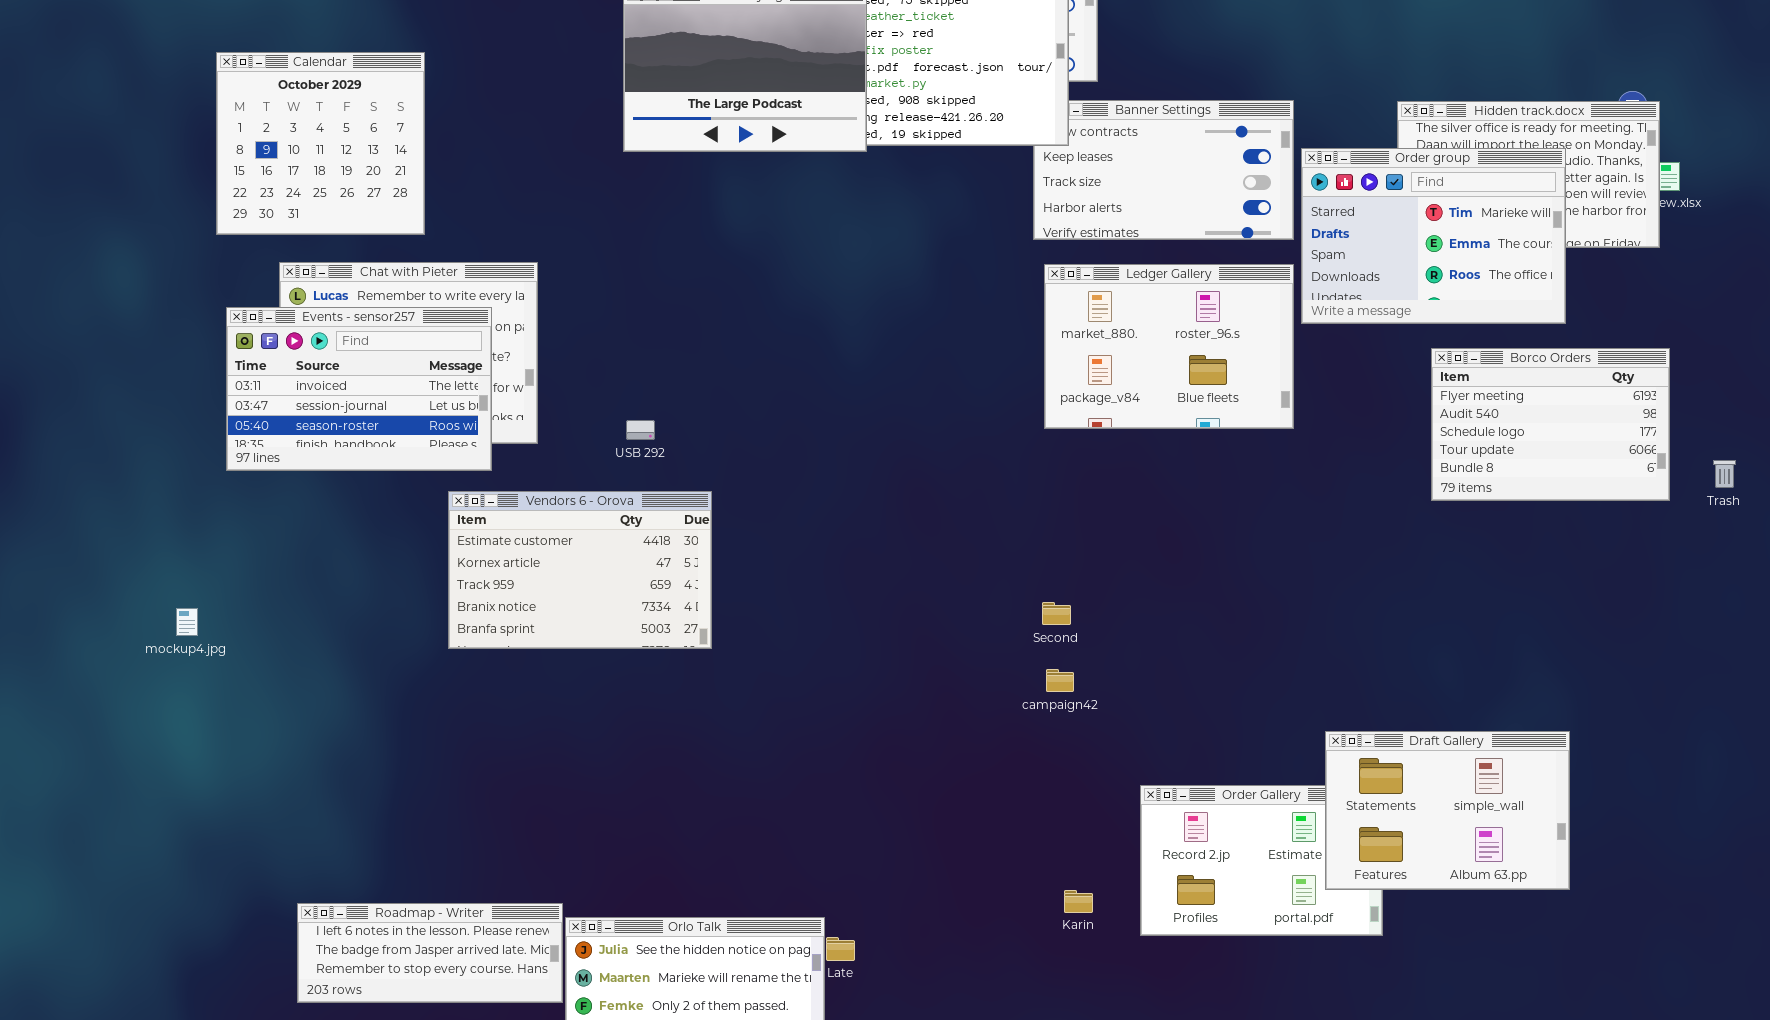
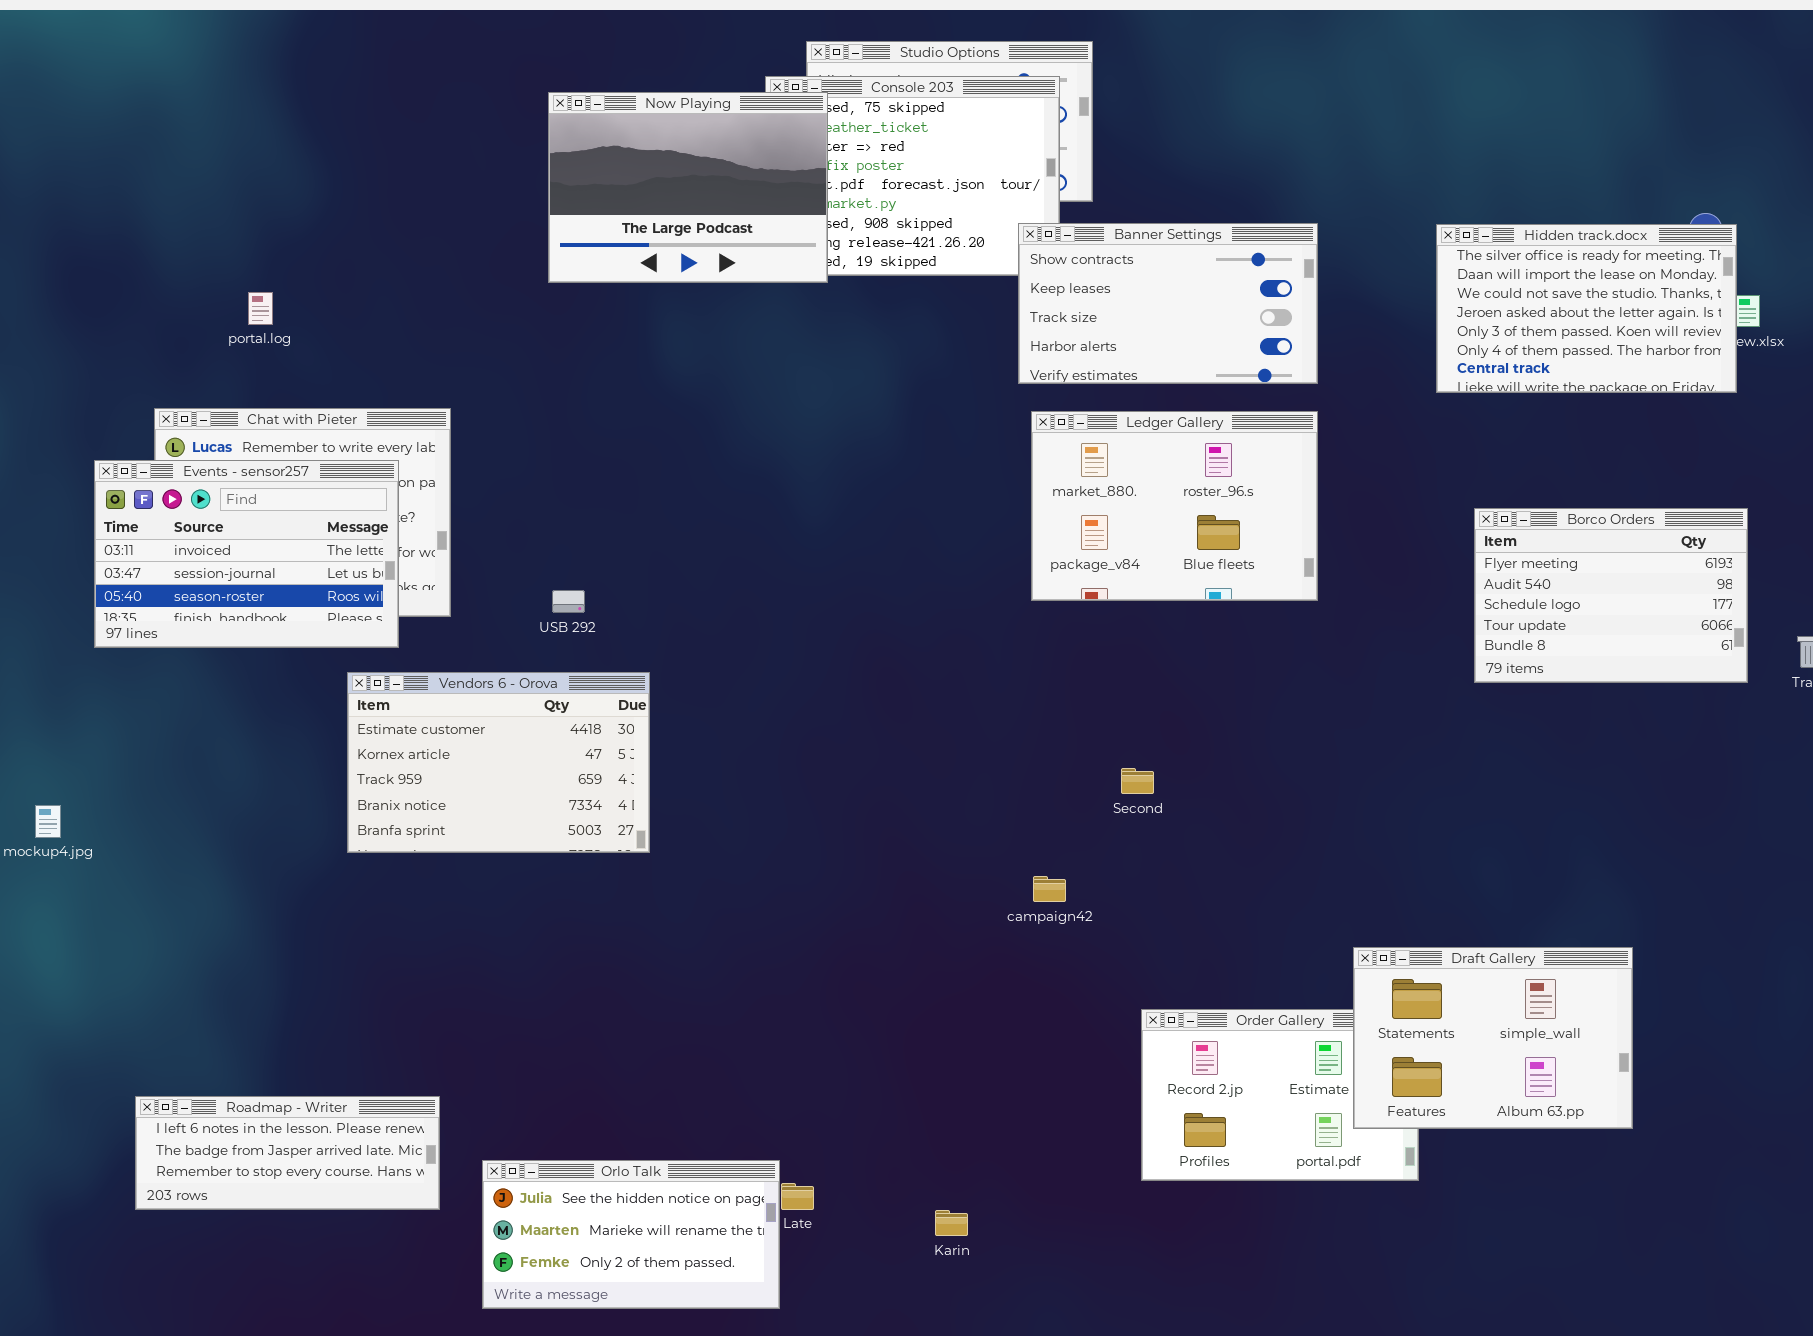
Calendar: [216,52,425,235] -> none, closed
Banner Settings: [1033,100,1294,240] -> [1018,223,1318,384], raised
Order group: [1301,148,1566,324] -> none, closed
Second: [1042,602,1071,625] -> [1121,768,1154,794], moved
Karin: [1064,890,1093,913] -> [935,1210,968,1236], moved
Roadmap - Writer: [297,903,563,1003] -> [135,1096,440,1210], moved

